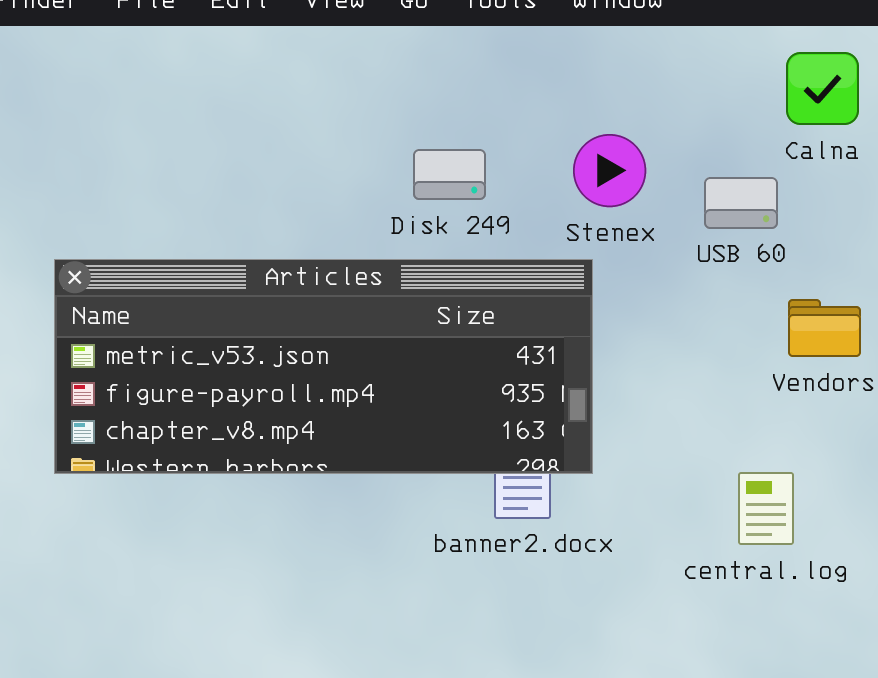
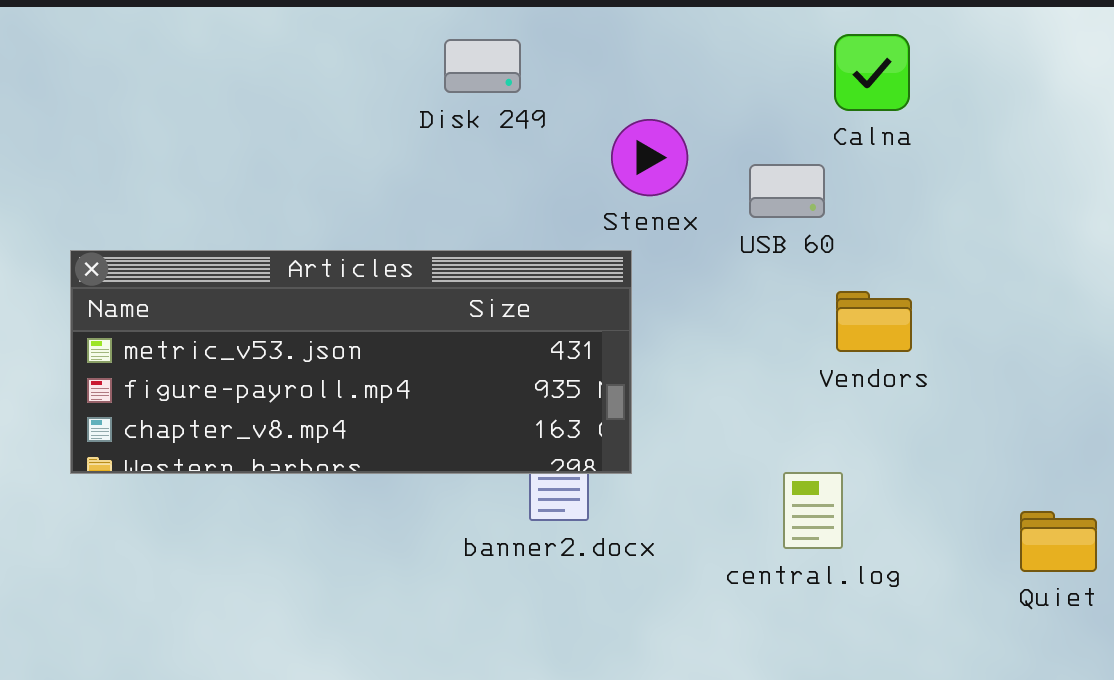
Disk 249: [413,149,486,200] -> [444,39,521,93], moved

